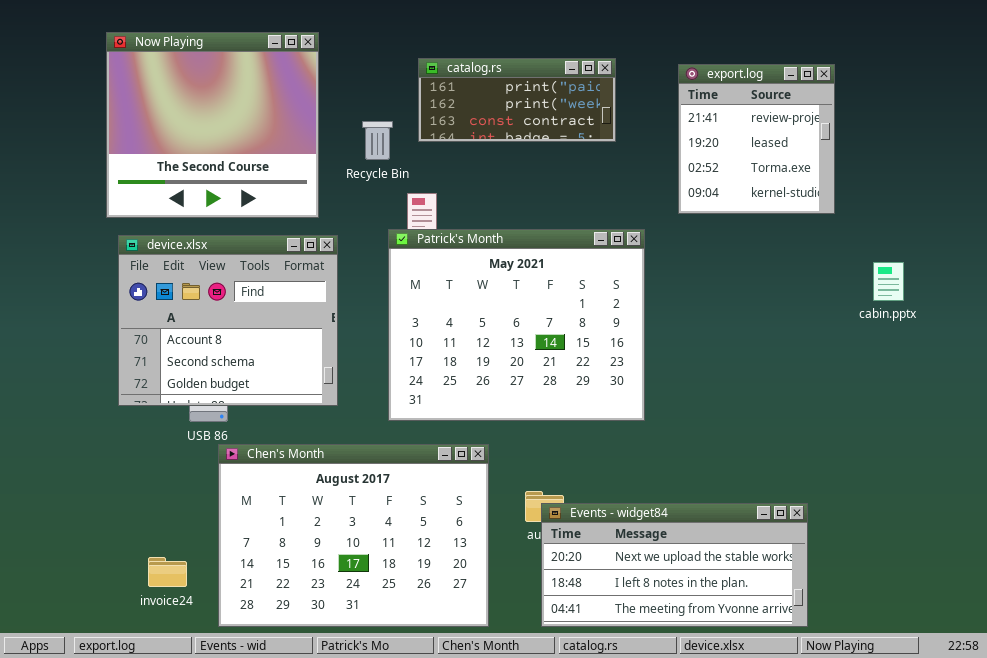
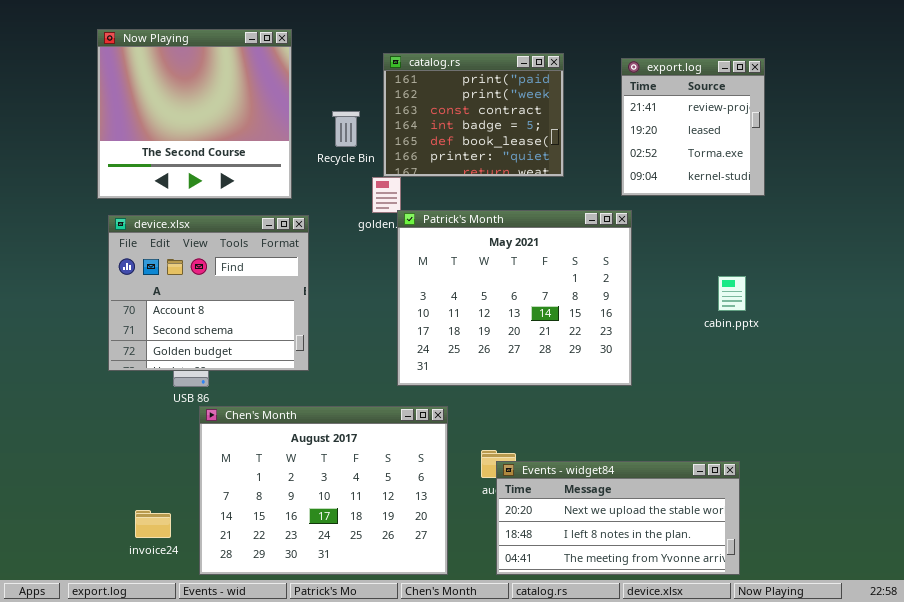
catalog.rs: [418,58,616,142] -> [383,53,564,177], resized
Patrick's Month: [388,229,645,421] -> [397,210,632,386], moved
cabin.pptx: [873,262,904,301] -> [718,276,746,311], moved

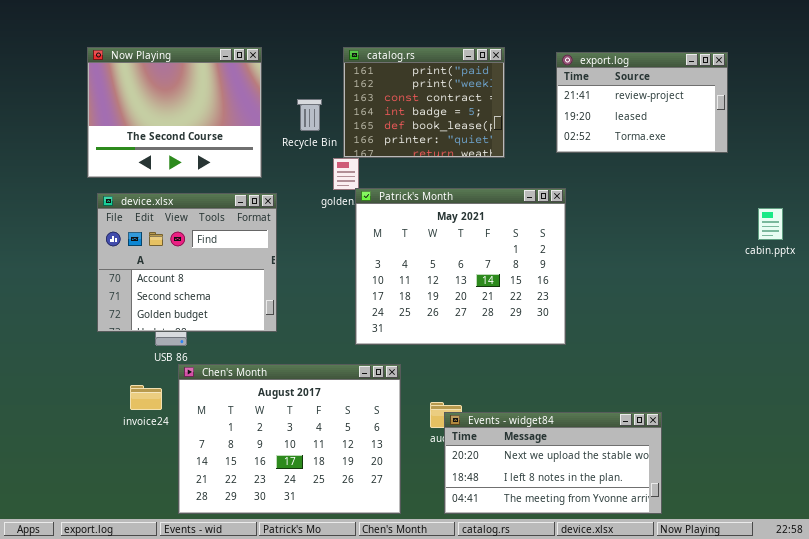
Now Playing: [97,29,292,199] -> [87,47,262,178], resized
export.log: [621,58,765,196] -> [556,52,728,153], resized
cabin.pptx: [718,276,746,311] -> [758,208,783,240], moved
invoice24: [135,510,171,538] -> [130,385,162,410], moved

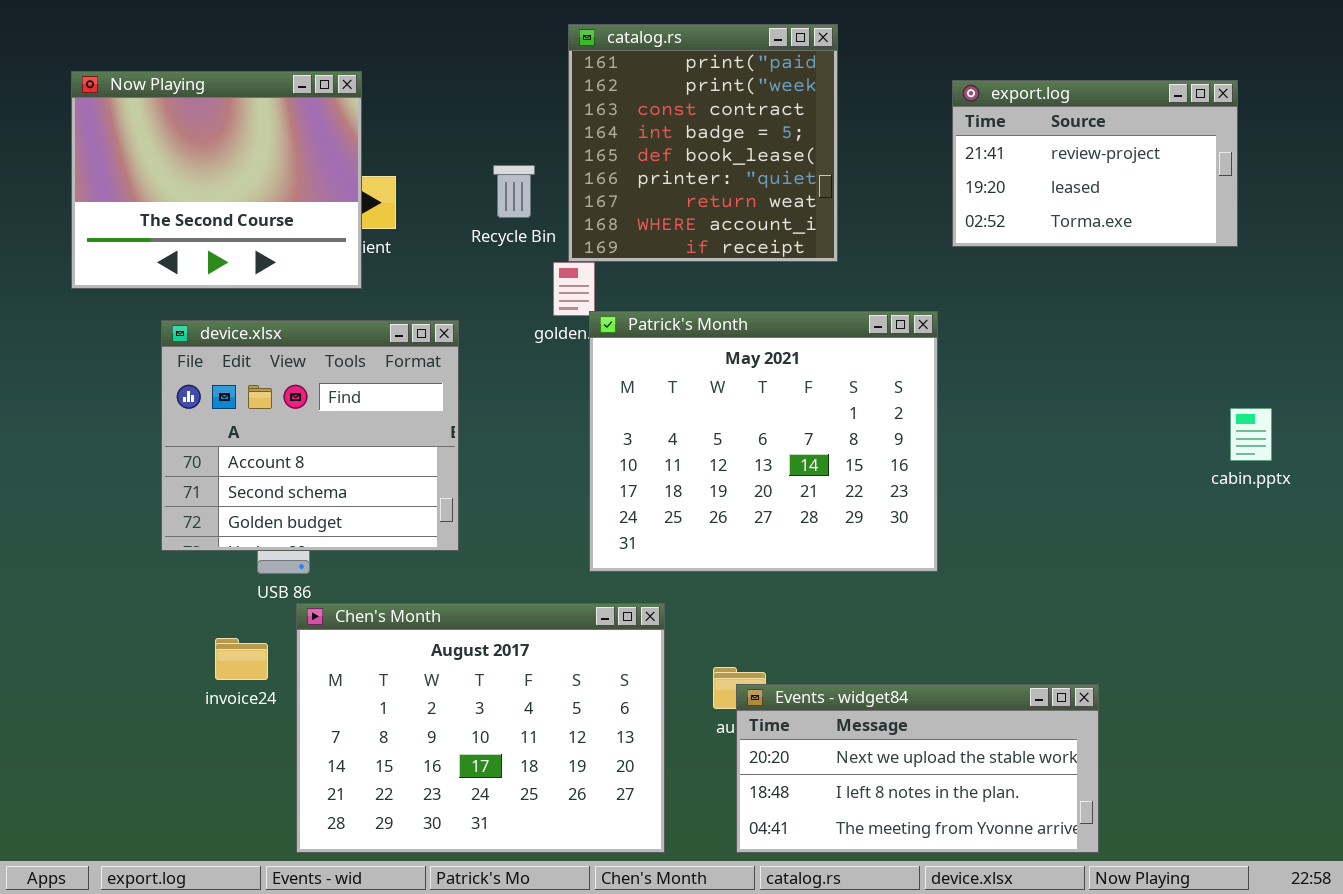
Now Playing: [87,47,262,178] -> [71,71,362,289], moved
catalog.rs: [343,47,505,158] -> [568,24,838,262], resized
export.log: [556,52,728,153] -> [952,80,1238,247], moved
cabin.pptx: [758,208,783,240] -> [1230,408,1272,461], moved

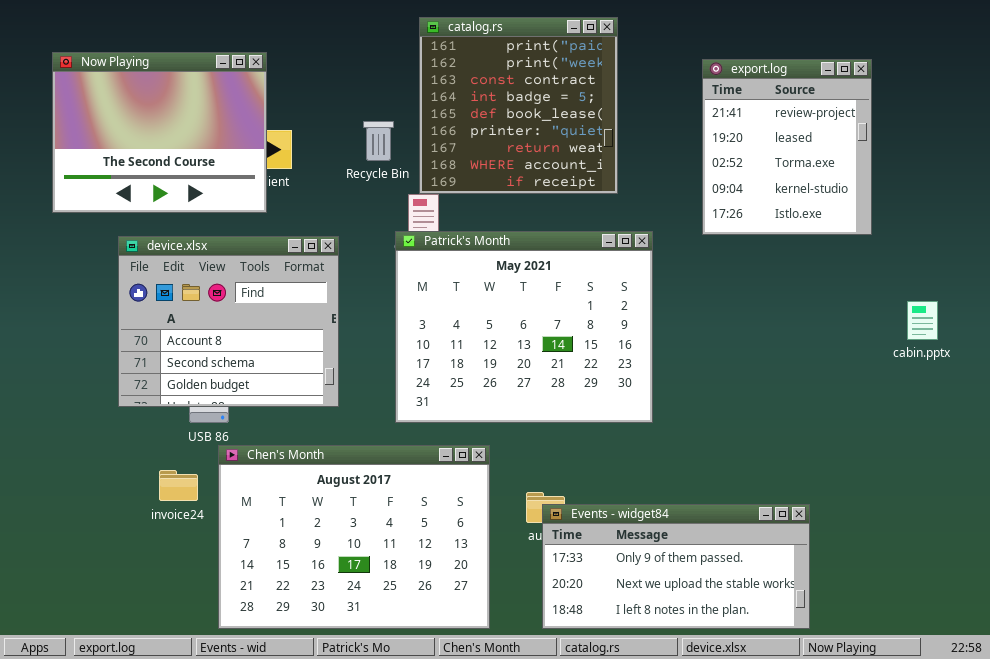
export.log: [952,80,1238,247] -> [702,59,872,235], resized
Patrick's Month: [589,311,938,572] -> [395,231,653,423], moved
Events - widget84: [736,684,1099,853] -> [542,504,810,629], scrolled up 1 row

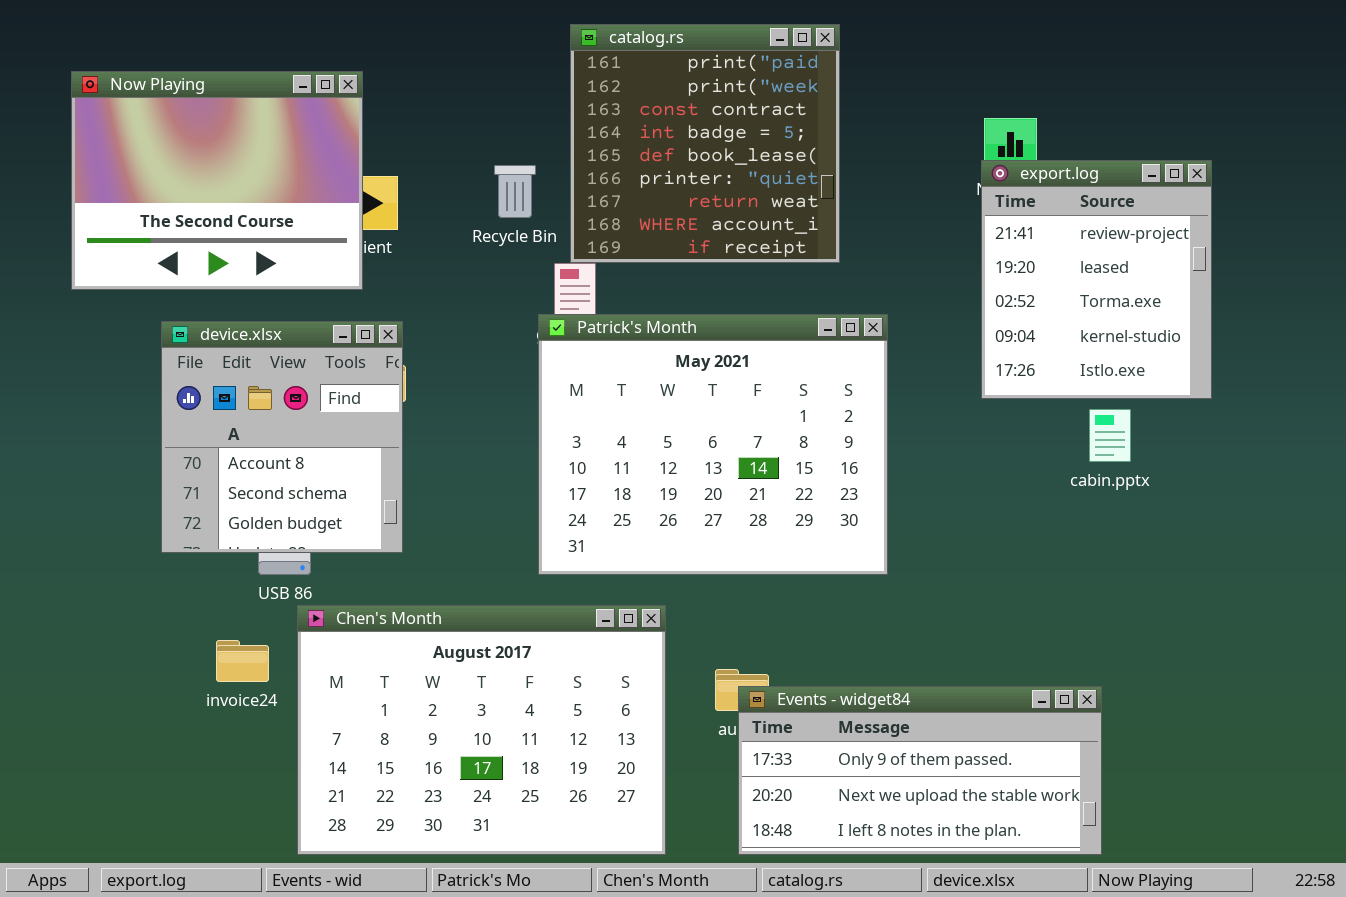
export.log: [702,59,872,235] -> [981,160,1212,399], moved
device.xlsx: [118,236,339,407] -> [161,321,403,553], resized
cabin.pptx: [907,301,938,340] -> [1089,409,1131,462], moved

